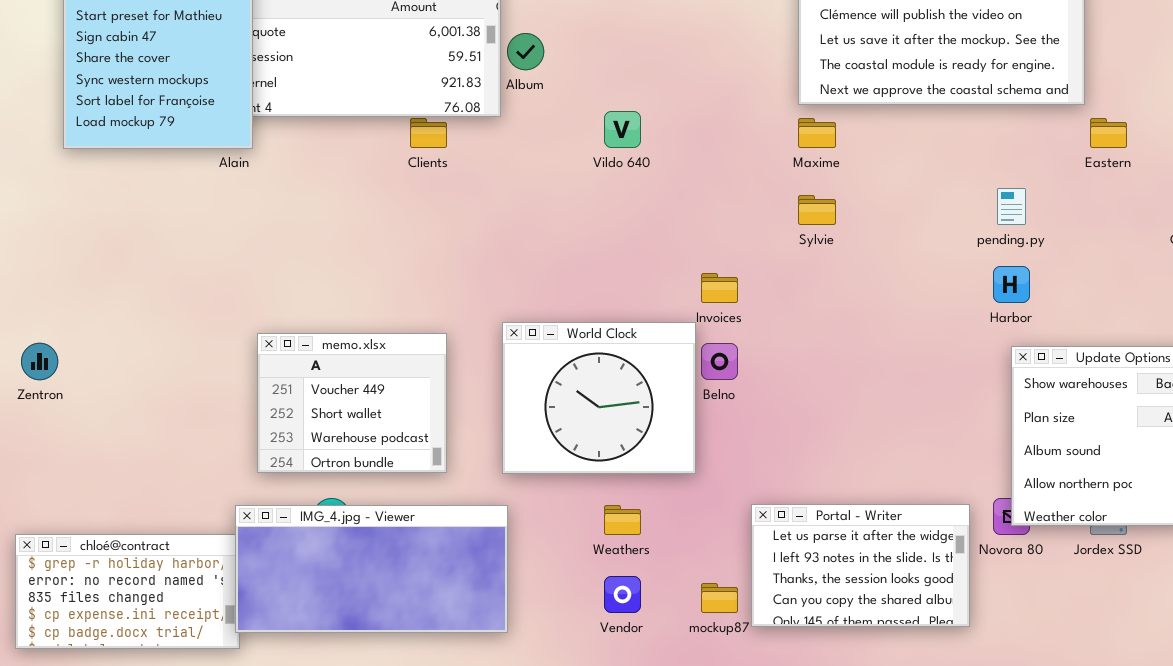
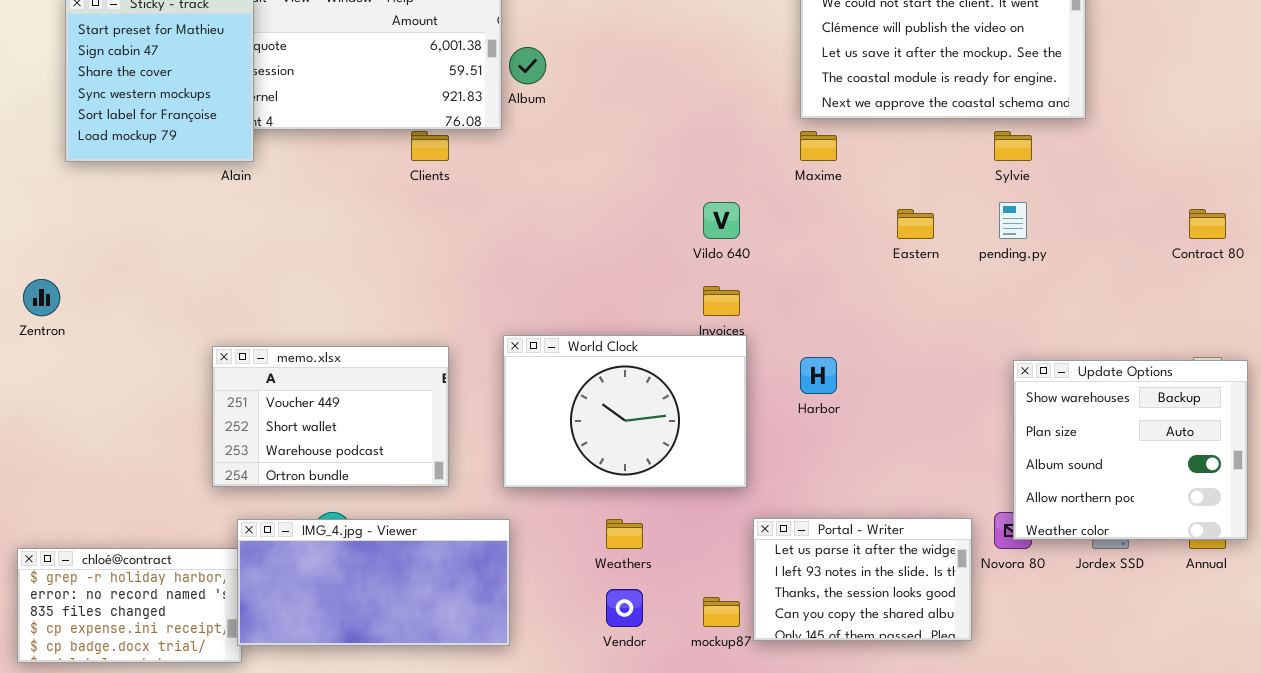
Vildo 640: [604,111,641,148] -> [703,202,740,239], moved
Eastern: [1090,118,1127,148] -> [897,209,934,239], moved
Sylvie: [798,195,836,225] -> [994,131,1032,161], moved
Harbor: [993,266,1030,303] -> [800,357,837,394], moved
World Clock: [502,322,696,474] -> [503,335,747,488], resized
memo.xlsx: [257,333,447,473] -> [212,346,449,487], resized
Zentron: [21,343,58,380] -> [23,279,60,316], moved

